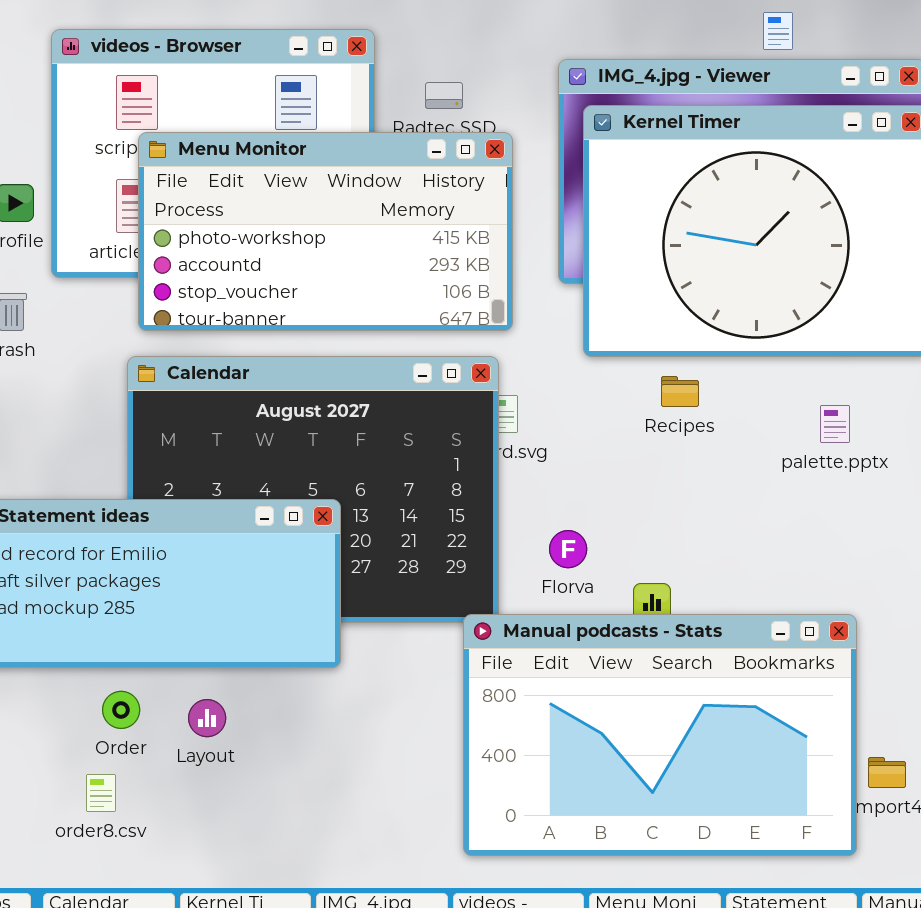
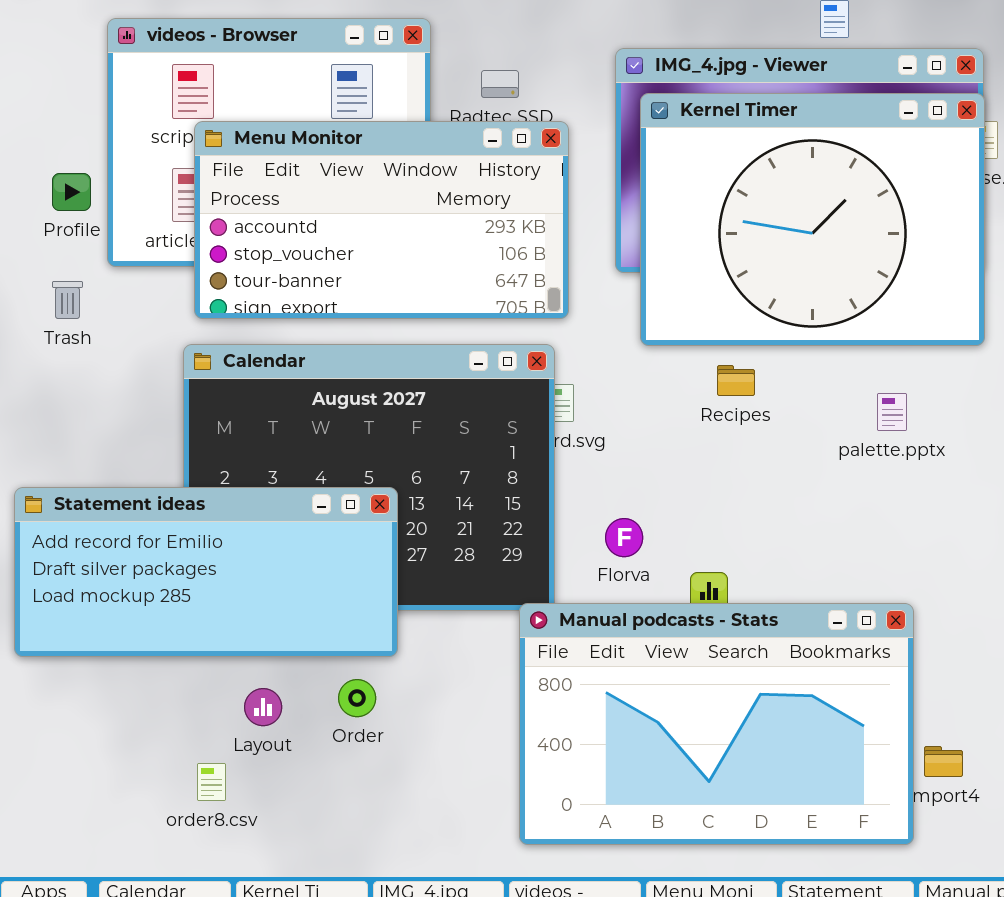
Menu Monitor: [138,132,513,331] -> [194,121,569,319], scrolled down 1 row
Order: [102,691,140,729] -> [338,679,376,717], moved
order8.csv: [86,774,116,812] -> [197,763,226,801], moved

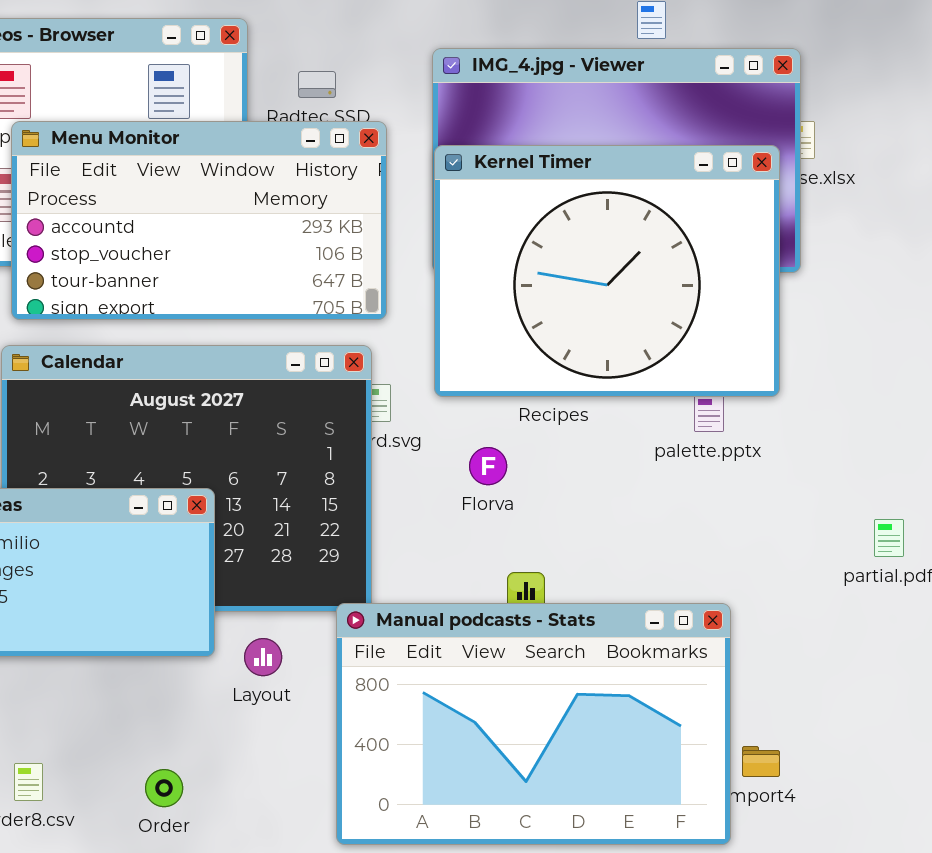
Kernel Timer: [640,93,985,346] -> [434,145,780,397], moved
Florva: [605,518,643,557] -> [469,447,507,485], moved
Order: [338,679,376,717] -> [145,769,183,807], moved
Layout: [244,688,282,726] -> [244,638,282,676], moved

